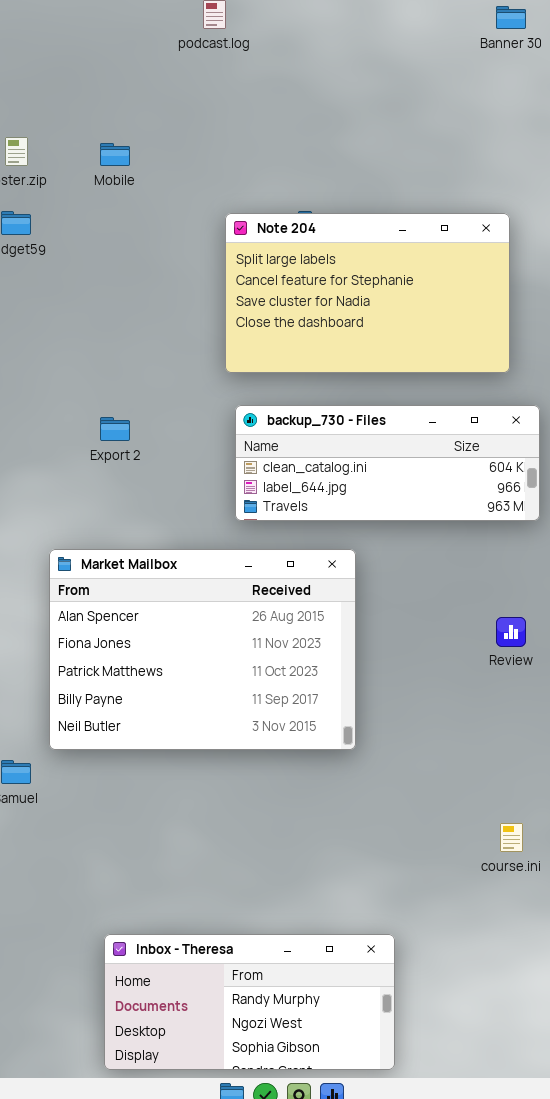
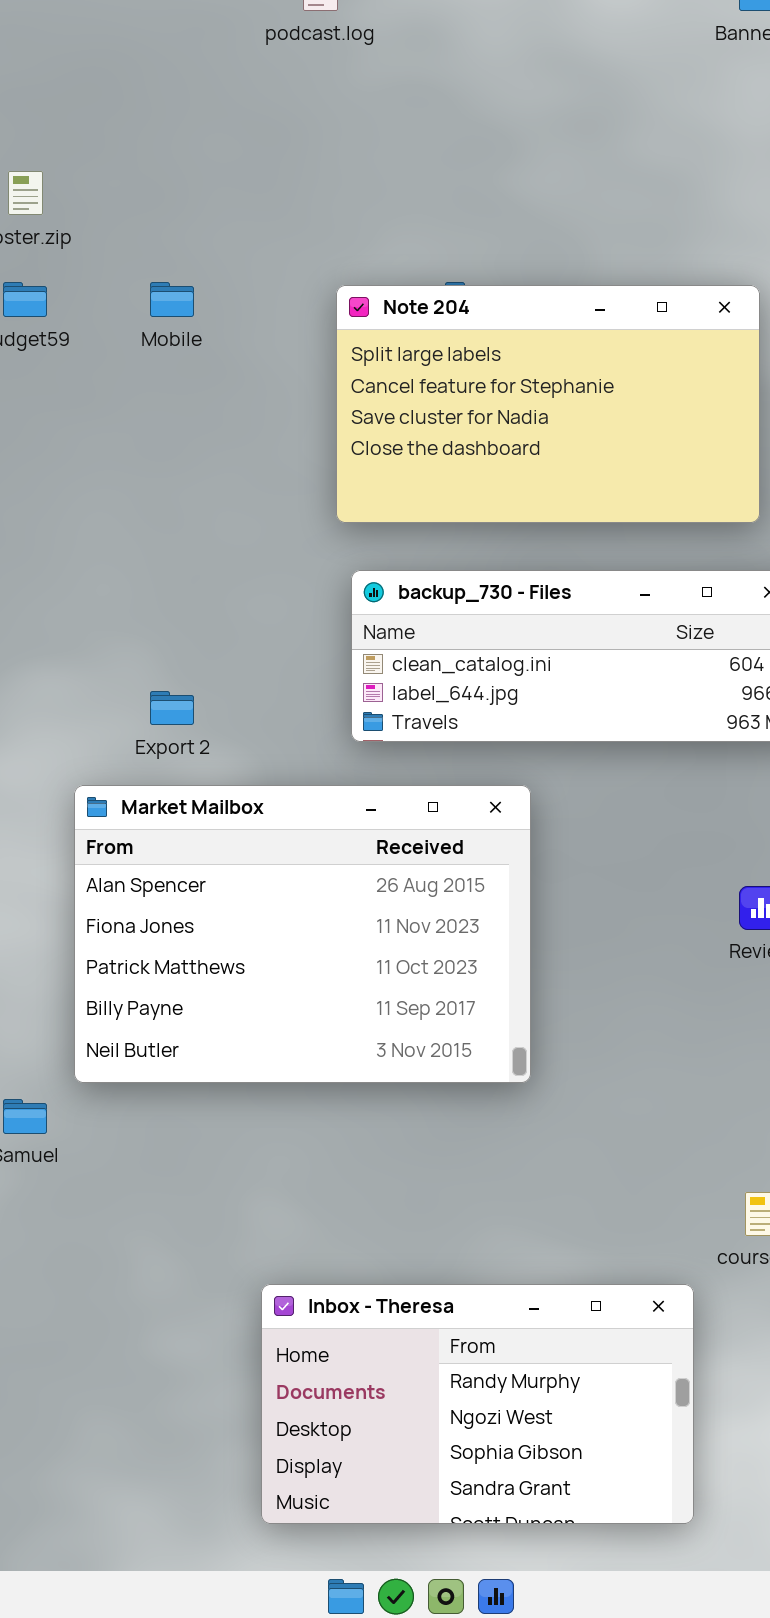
Mobile: [100,143,130,166] -> [150,282,194,317], moved
Export 2: [100,417,130,441] -> [150,691,194,725], moved
Inbox - Theresa: [104,934,395,1070] -> [261,1284,694,1524], moved, resized

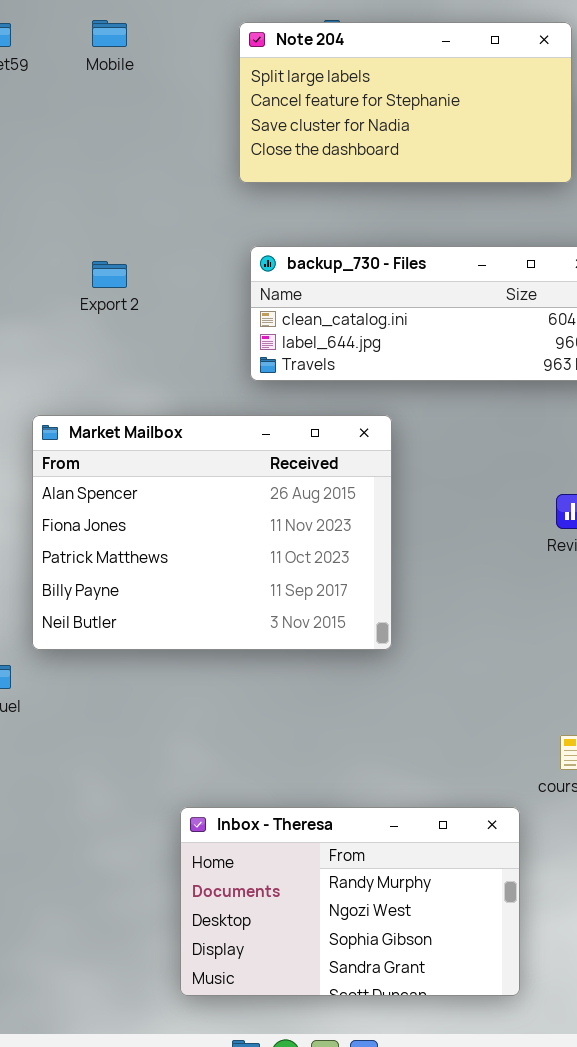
Note 204: [336,285,760,523] -> [239,22,572,183], resized
Export 2: [150,691,194,725] -> [92,261,127,288], moved

